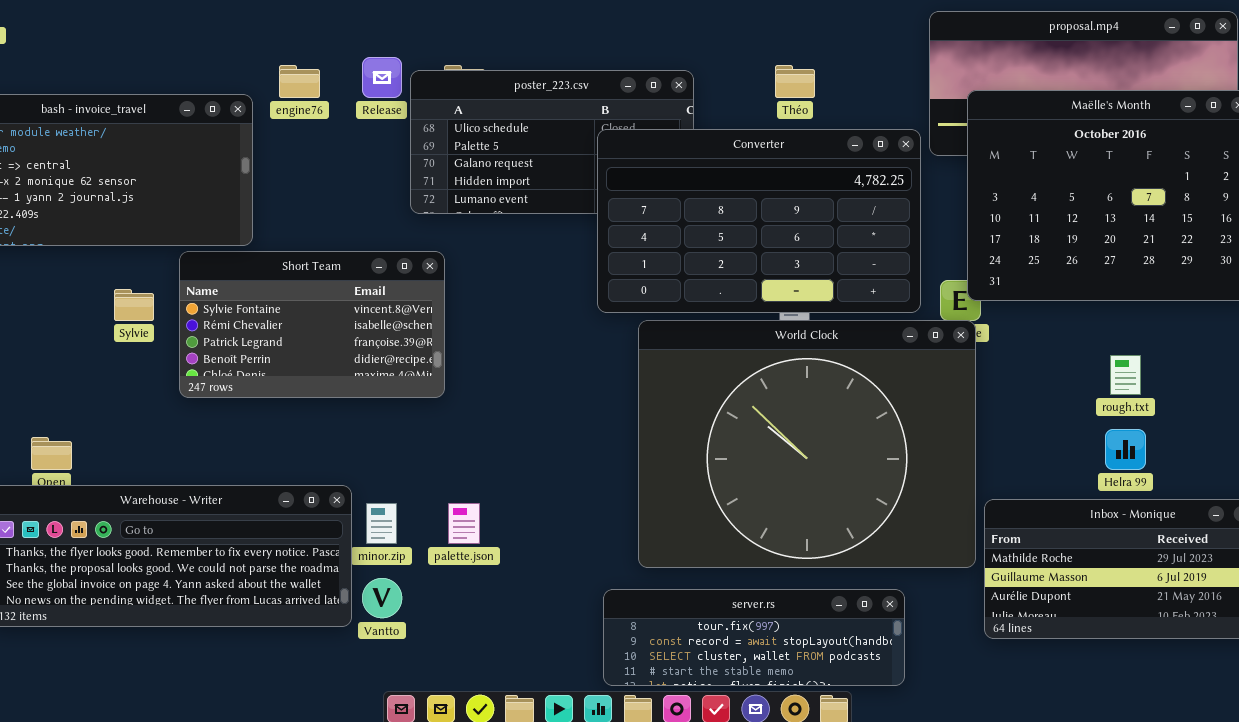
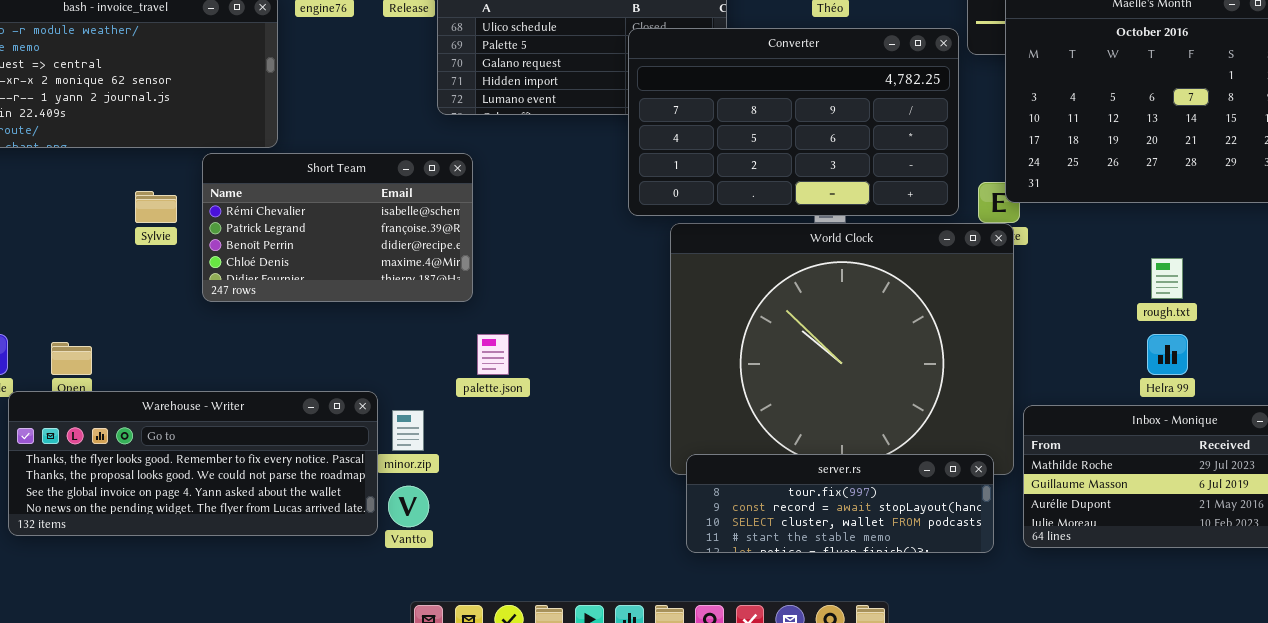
Short Team: [179,251,445,398] -> [202,153,473,302], scrolled down 1 row
palette.json: [448,503,480,544] -> [477,334,509,375], moved
server.rs: [603,589,905,686] -> [686,454,994,553], moved

